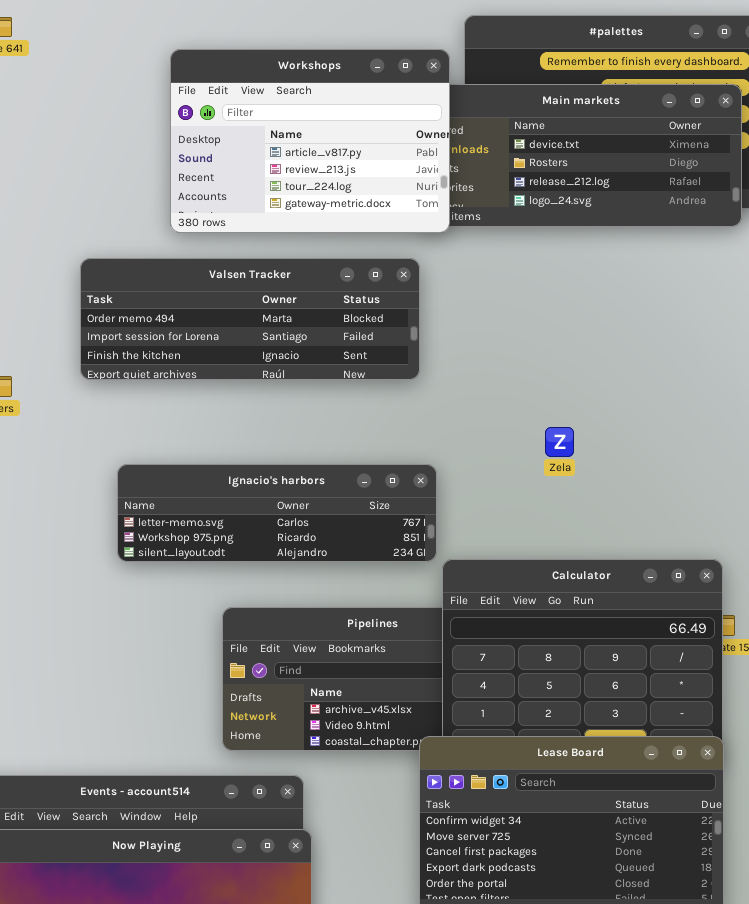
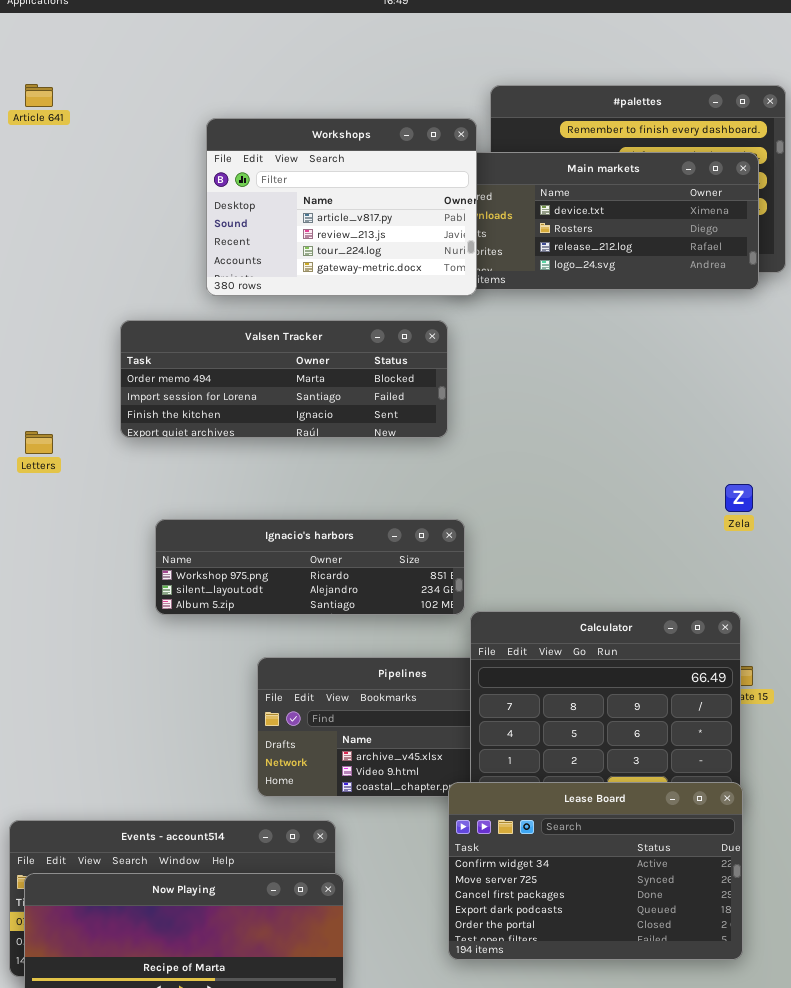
Zela: [545,427,574,457] -> [725,484,753,512], moved
Ignacio's harbors: [117,464,437,562] -> [155,519,465,615], scrolled down 1 row

